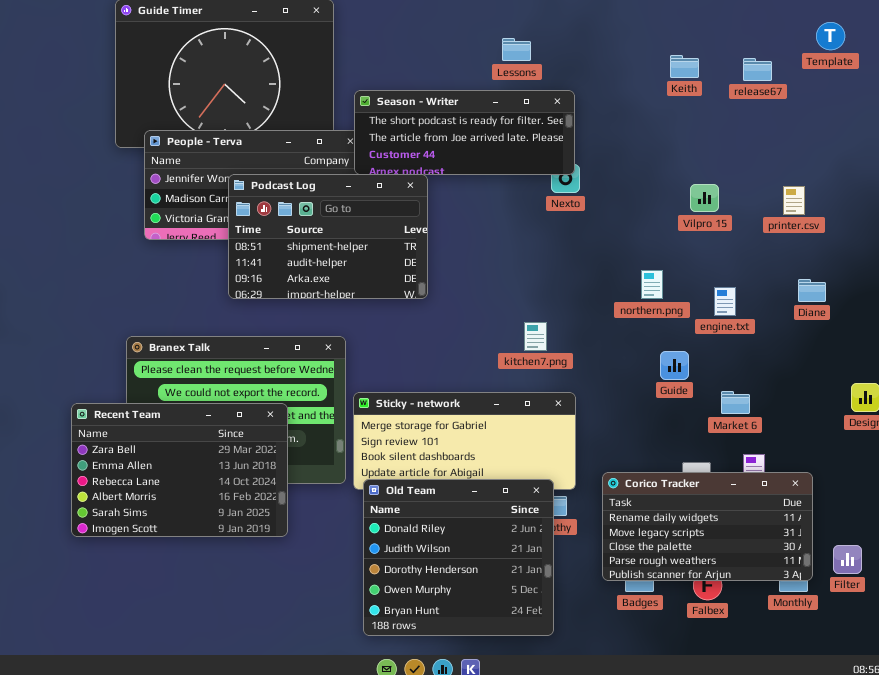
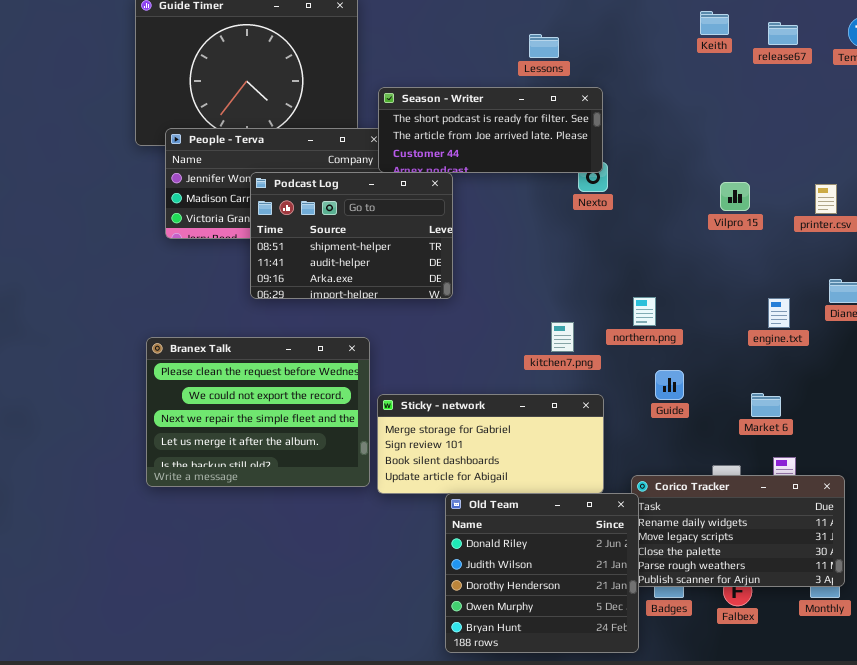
Keith: [670,55,699,78] -> [700,11,729,35], moved
release67: [743,58,772,81] -> [768,22,798,45], moved
northern.png: [641,270,663,299] -> [633,297,656,326], moved
engine.txt: [714,287,736,316] -> [768,298,790,328], moved
Guide: [660,351,689,380] -> [655,370,684,400], moved
Recent Team: [71,403,288,537] -> none, closed
Old Team: [363,479,554,636] -> [445,493,639,653], moved

